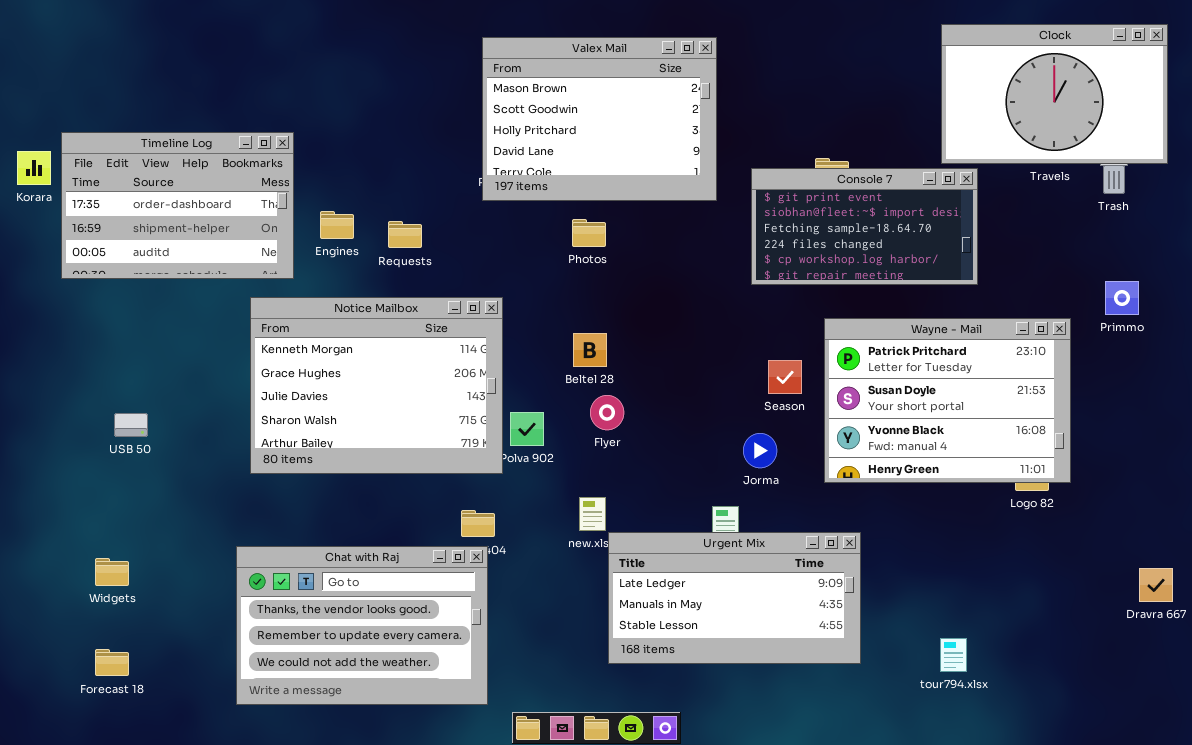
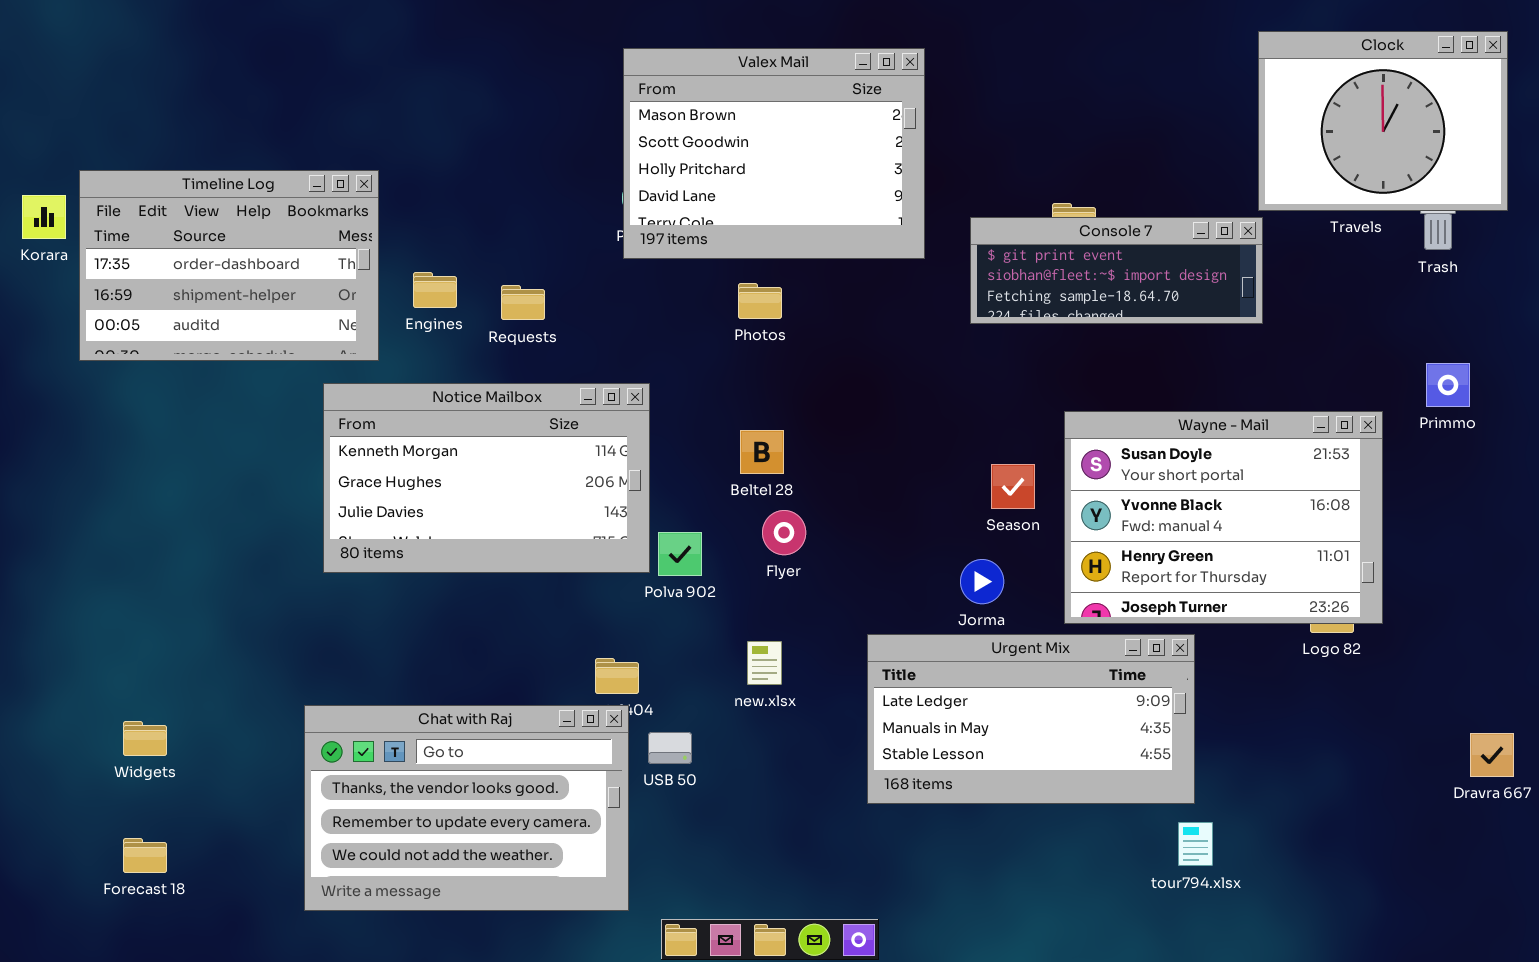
Clock: [941,24,1168,164] -> [1258,31,1508,211], resized
Console 7: [751,168,978,285] -> [970,217,1263,324], resized
Notice Mailbox: [250,297,503,474] -> [323,383,650,573], resized
Wayne - Mail: [824,318,1071,483] -> [1064,411,1383,624], scrolled down 1 row
USB 50: [114,413,148,437] -> [648,732,692,764], moved
Urgent Mix: [608,532,861,664] -> [867,634,1195,804], moved
tour794.xlsx: [940,638,967,672] -> [1178,822,1213,866], moved

